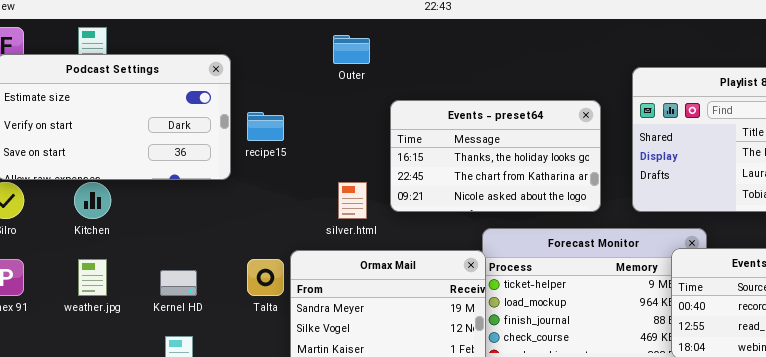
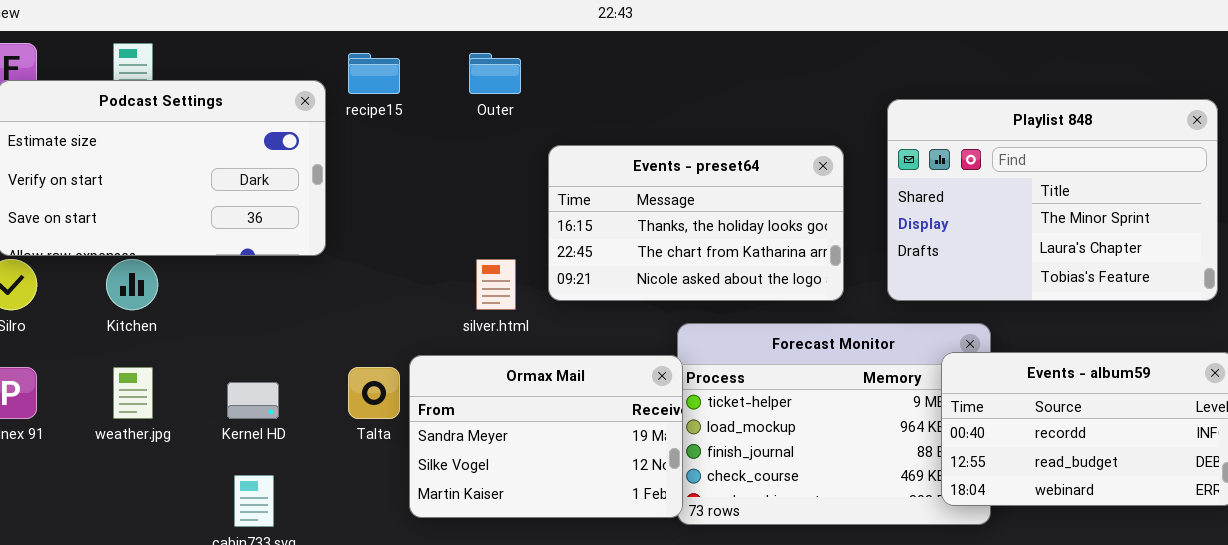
recipe15: [247,112,284,141] -> [348,53,400,94], moved

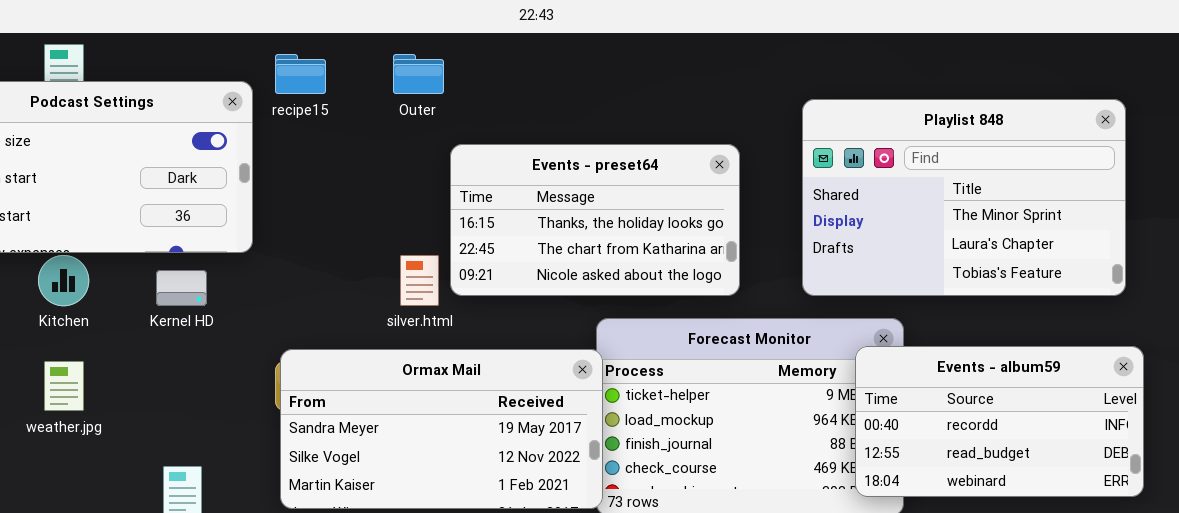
Events - preset64: [548,145,844,301] -> [450,144,740,296], moved
Ormax Mail: [409,355,683,518] -> [280,349,603,509], resized
Kernel HD: [227,382,279,419] -> [156,270,207,306], moved

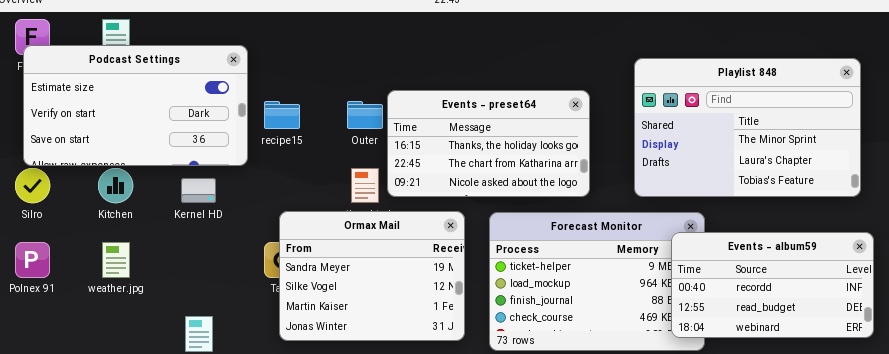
recipe15: [275,54,326,94] -> [264,101,300,129], moved
Outer: [393,54,444,94] -> [347,101,383,129], moved
Ormax Mail: [280,349,603,509] -> [279,211,465,341], moved, resized

